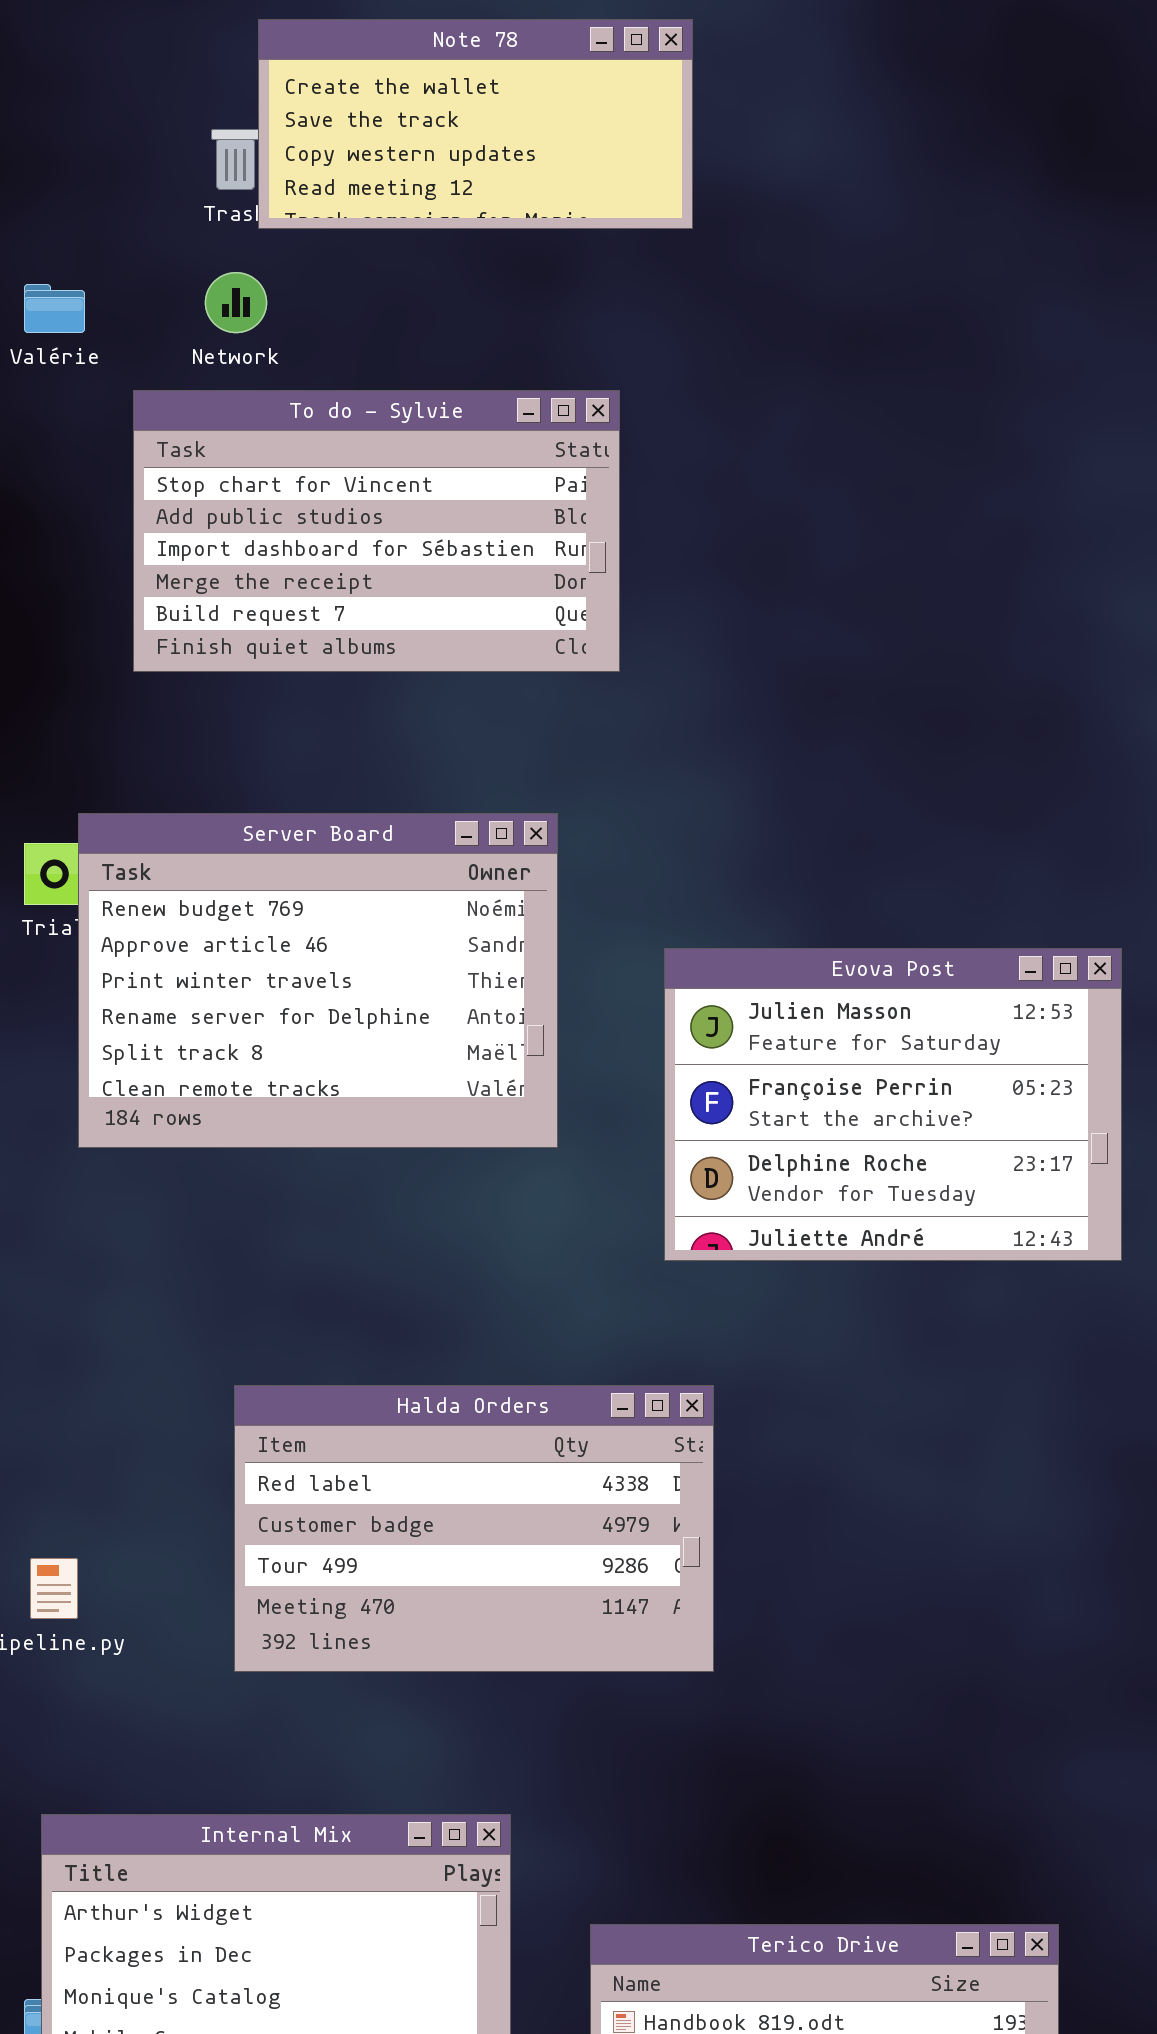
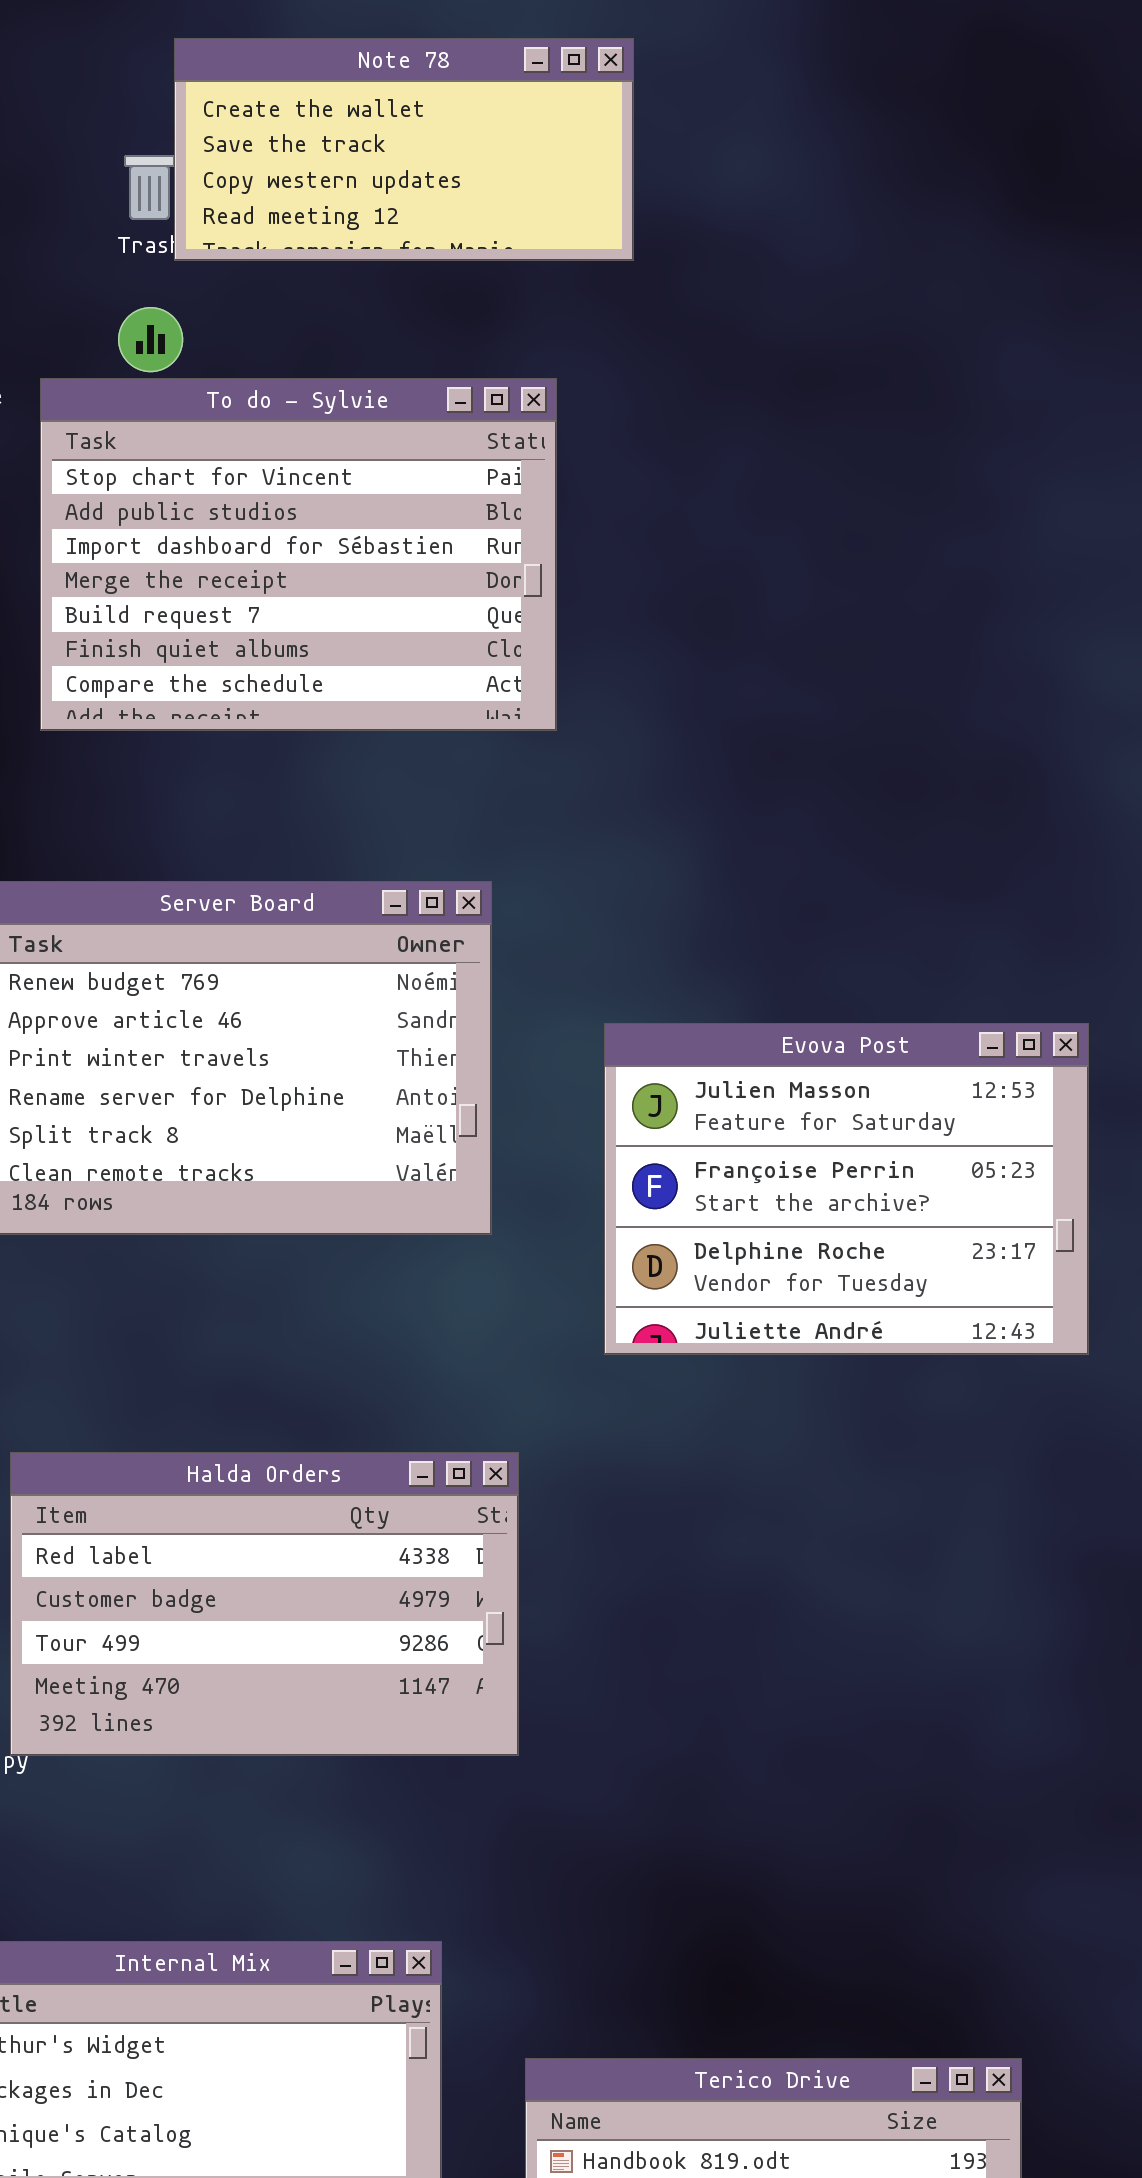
To do - Sylvie: [133,390,620,672] -> [40,378,557,731], resized
Halda Orders: [234,1385,714,1672] -> [10,1452,519,1756], moved

